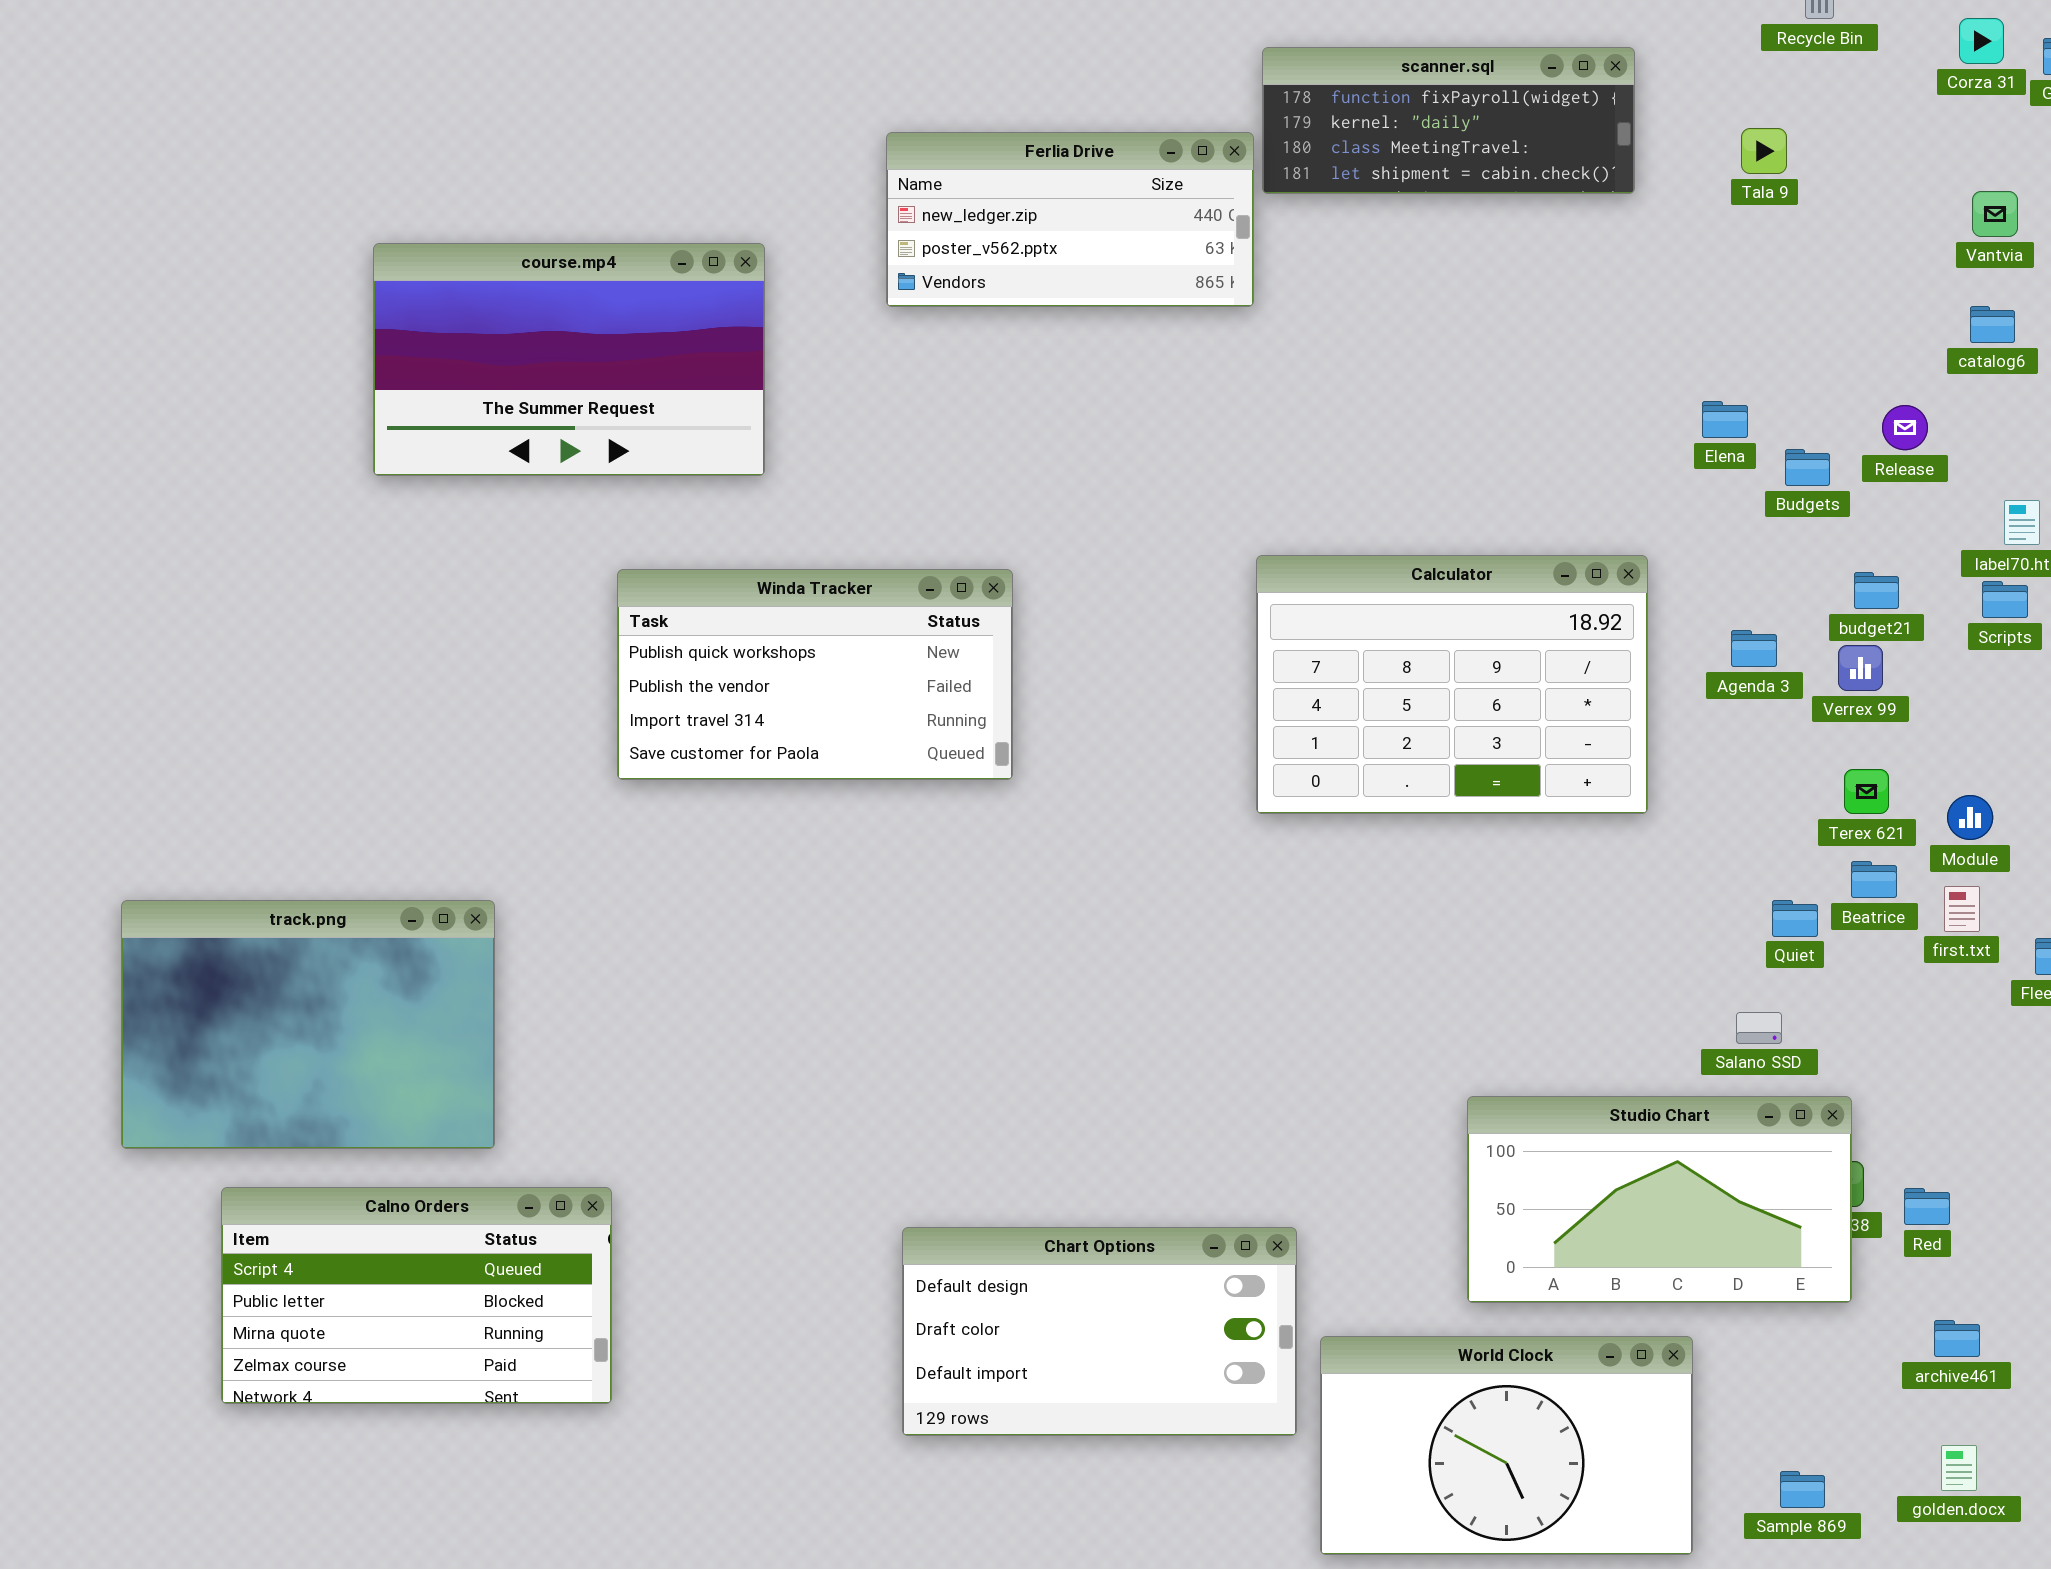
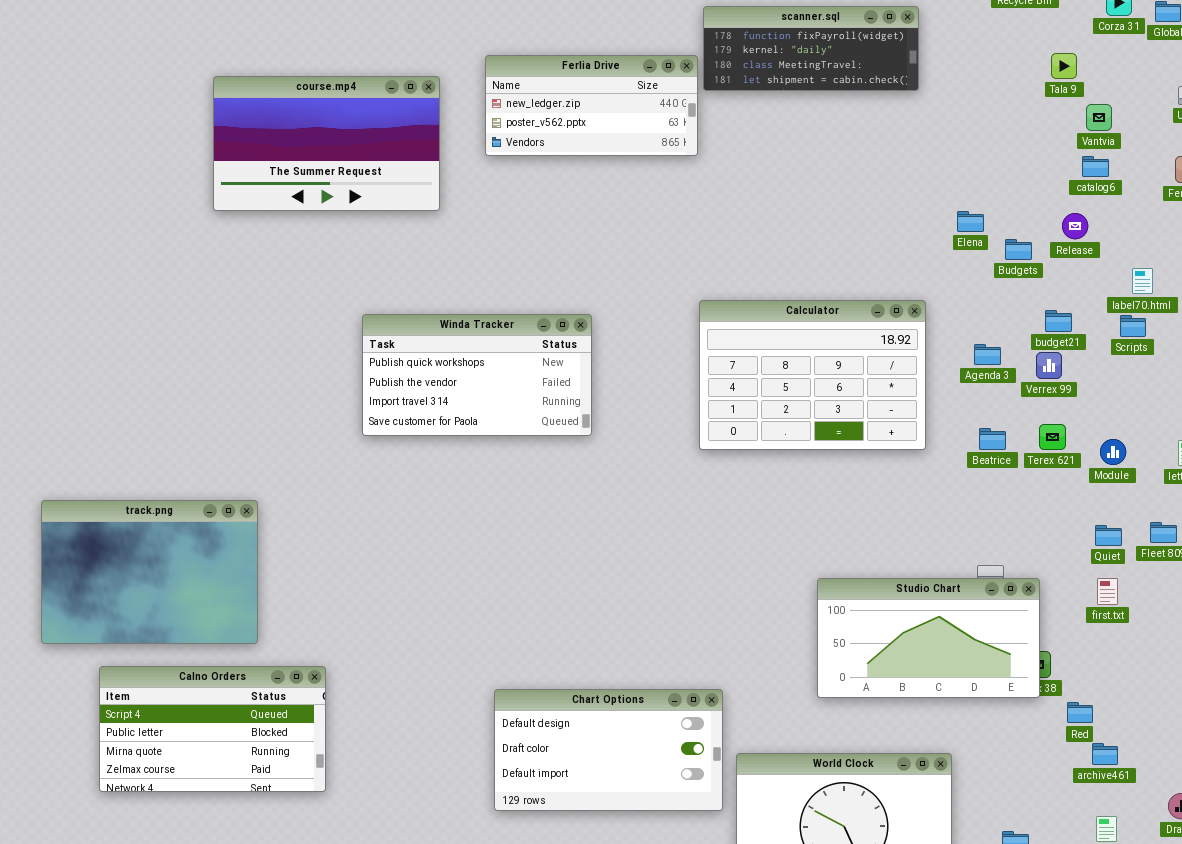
Tala 9: [1741,128,1787,174] -> [1051,53,1077,79], moved
Vantvia: [1972,191,2018,237] -> [1086,104,1112,131], moved
course.mp4: [373,243,765,476] -> [213,76,440,211], moved
catalog6: [1970,306,2015,343] -> [1082,156,1109,177], moved
Winda Tracker: [617,569,1013,780] -> [362,314,592,436], moved
Beatrice: [1851,861,1897,898] -> [979,428,1006,450], moved
first.txt: [1944,886,1980,932] -> [1097,578,1118,605], moved
Quiet: [1772,900,1818,937] -> [1095,525,1122,546], moved
Studio Chart: [1467,1096,1852,1303] -> [817,578,1040,698], moved
Red: [1904,1188,1950,1225] -> [1067,702,1093,723], moved

